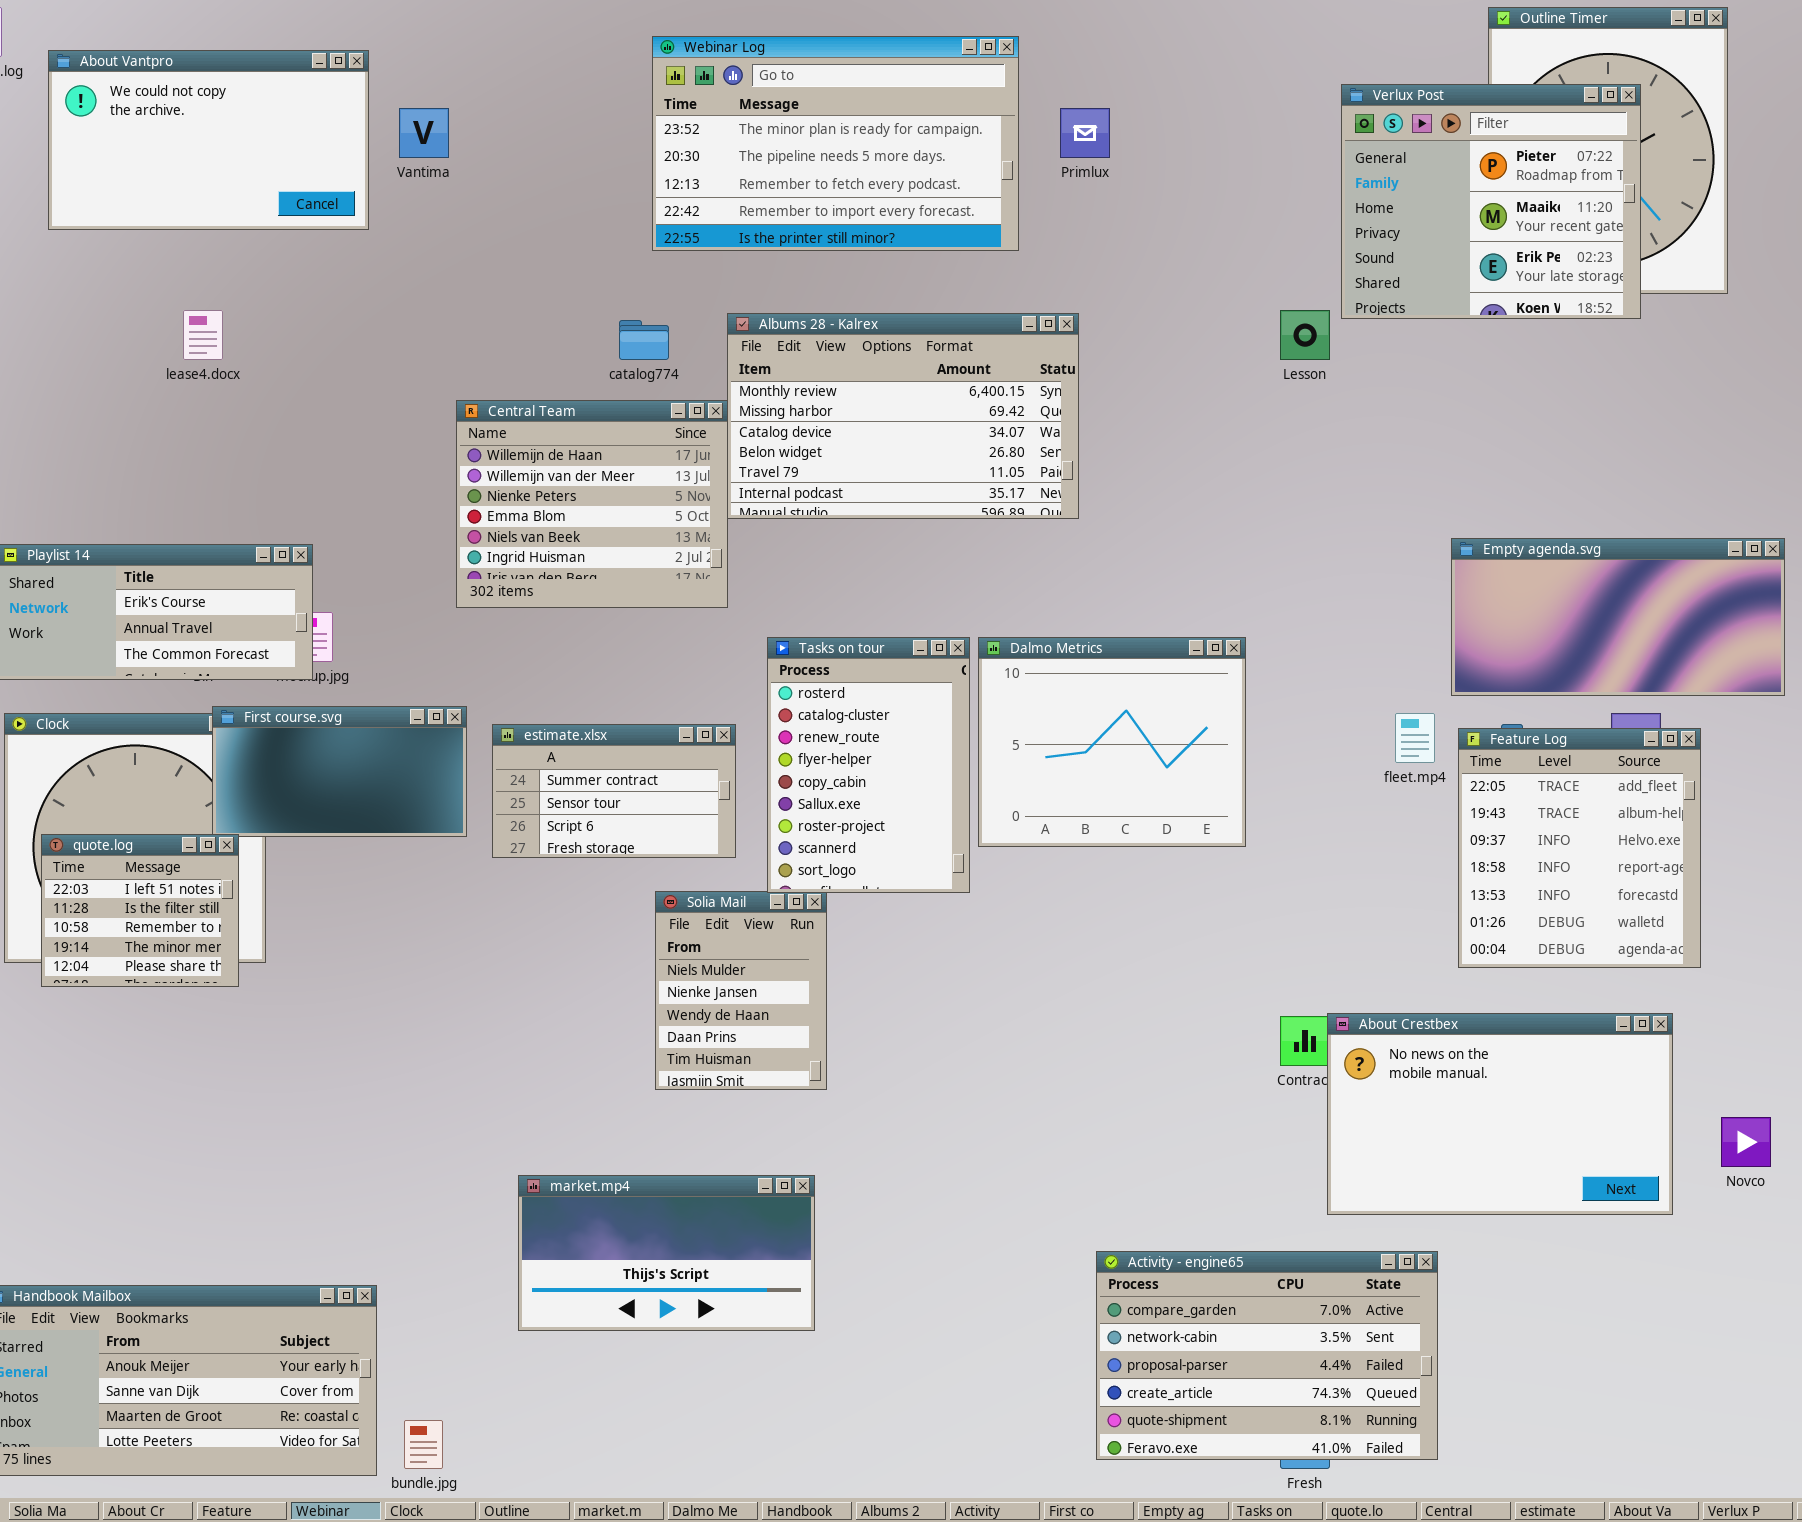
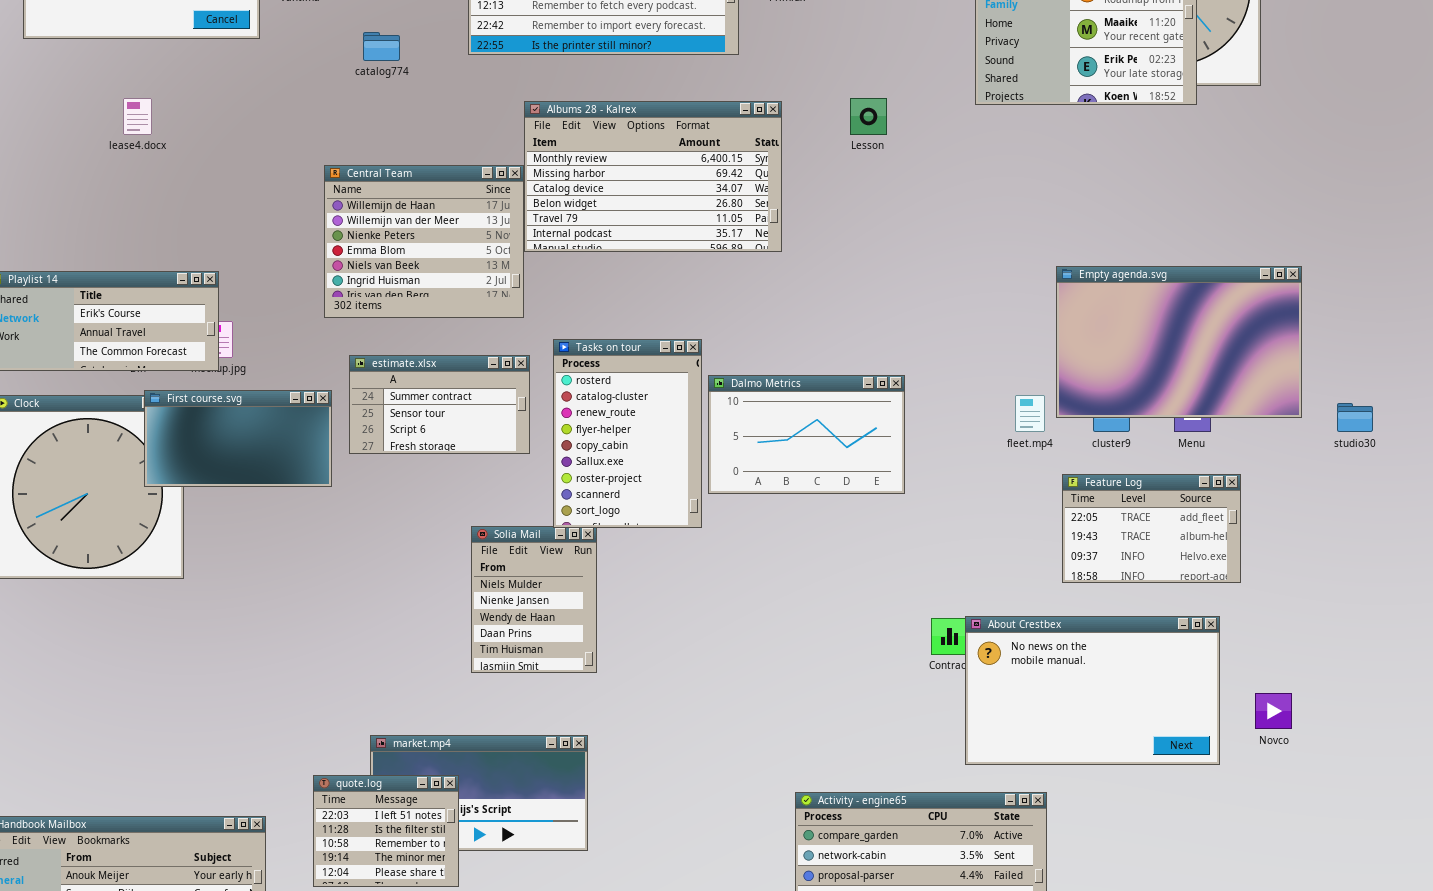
Lesson: [1280,310,1330,360] -> [850,98,887,135], moved
catalog774: [619,320,669,360] -> [363,32,400,61], moved
Empty agenda.svg: [1451,538,1785,696] -> [1056,266,1302,418], resized
Dalmo Metrics: [978,637,1246,847] -> [708,375,905,494], resized
estimate.xlsx: [492,724,736,858] -> [349,355,530,454], moved
Feature Log: [1458,728,1701,968] -> [1062,474,1241,583], resized
quote.log: [41,834,239,987] -> [313,775,459,887], moved

